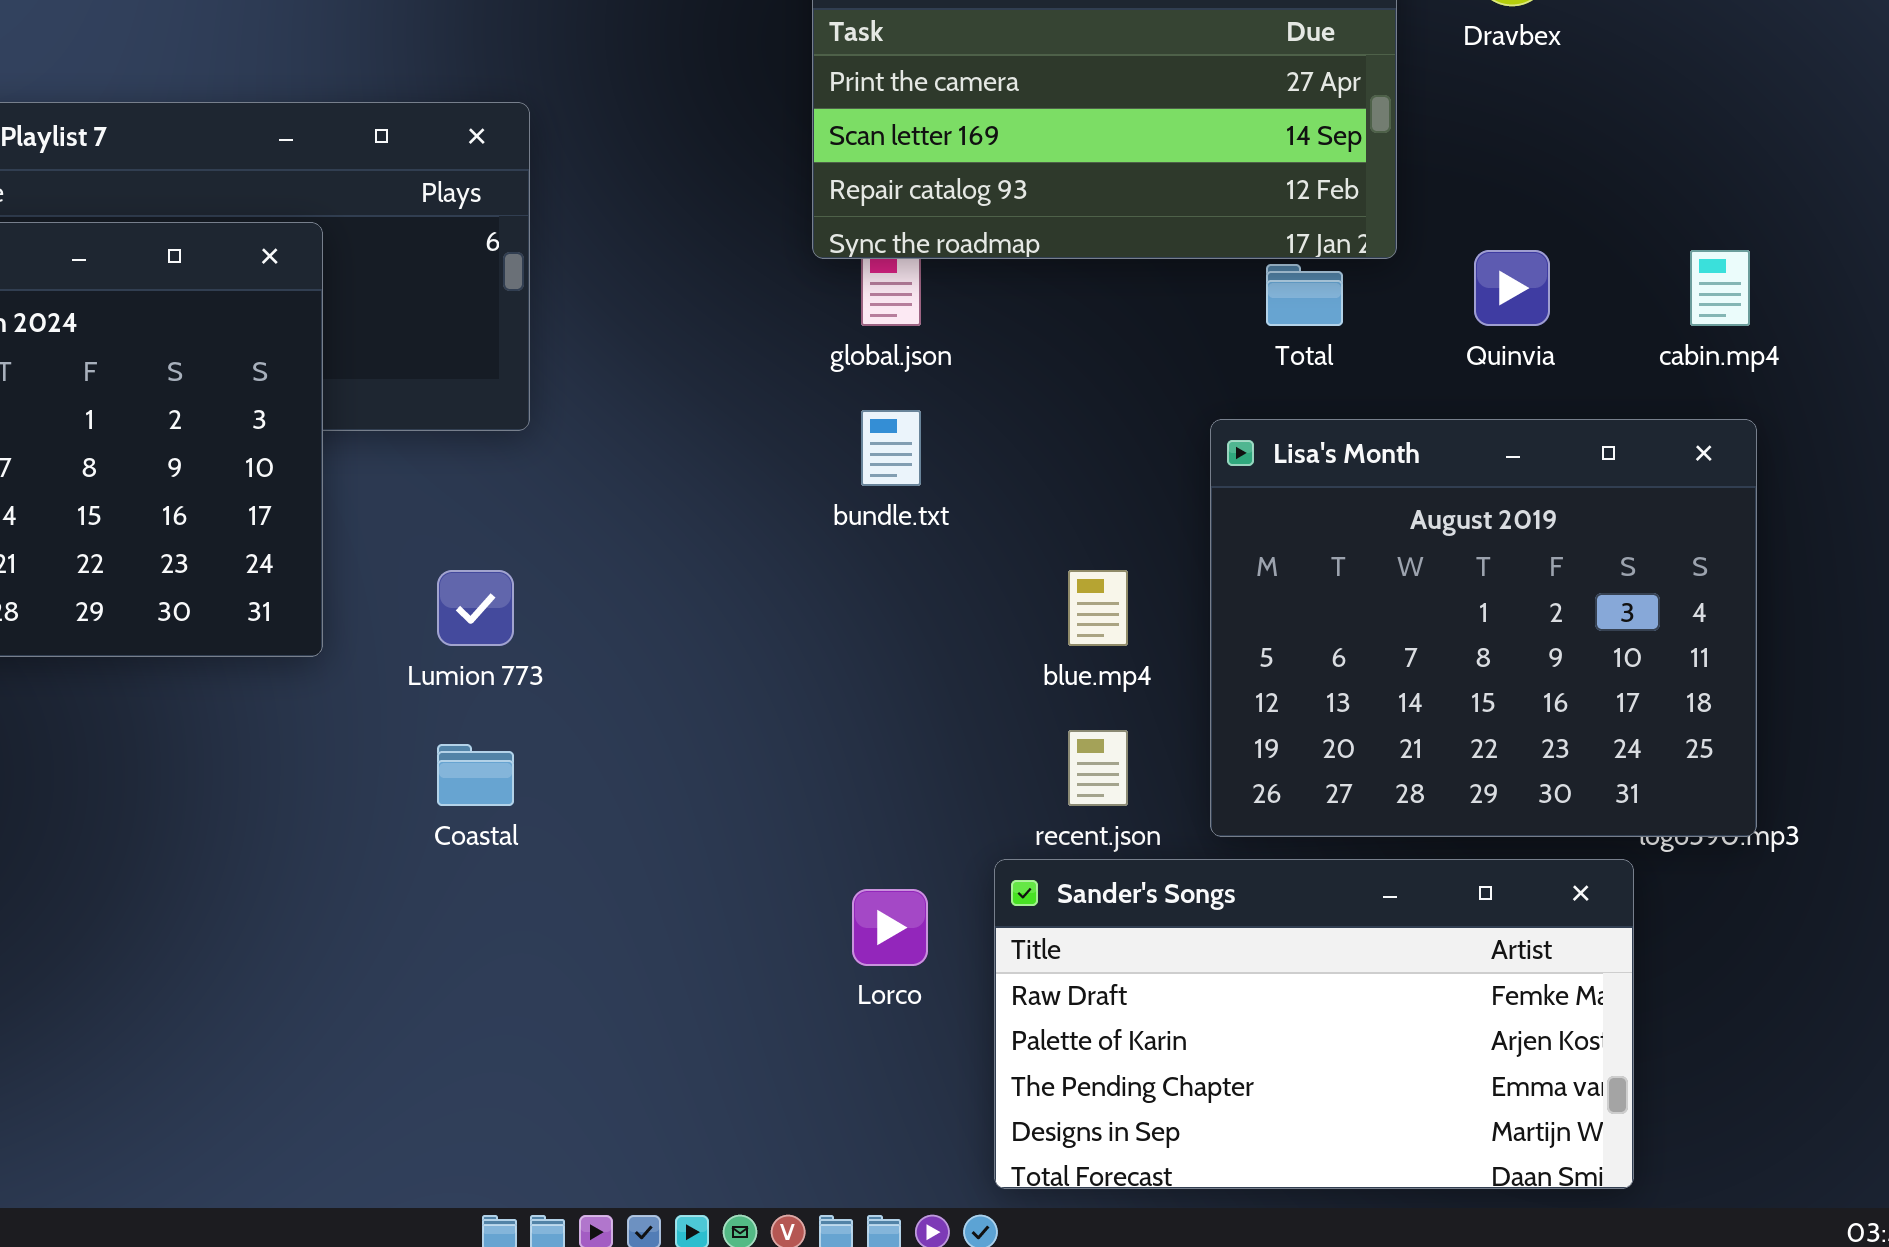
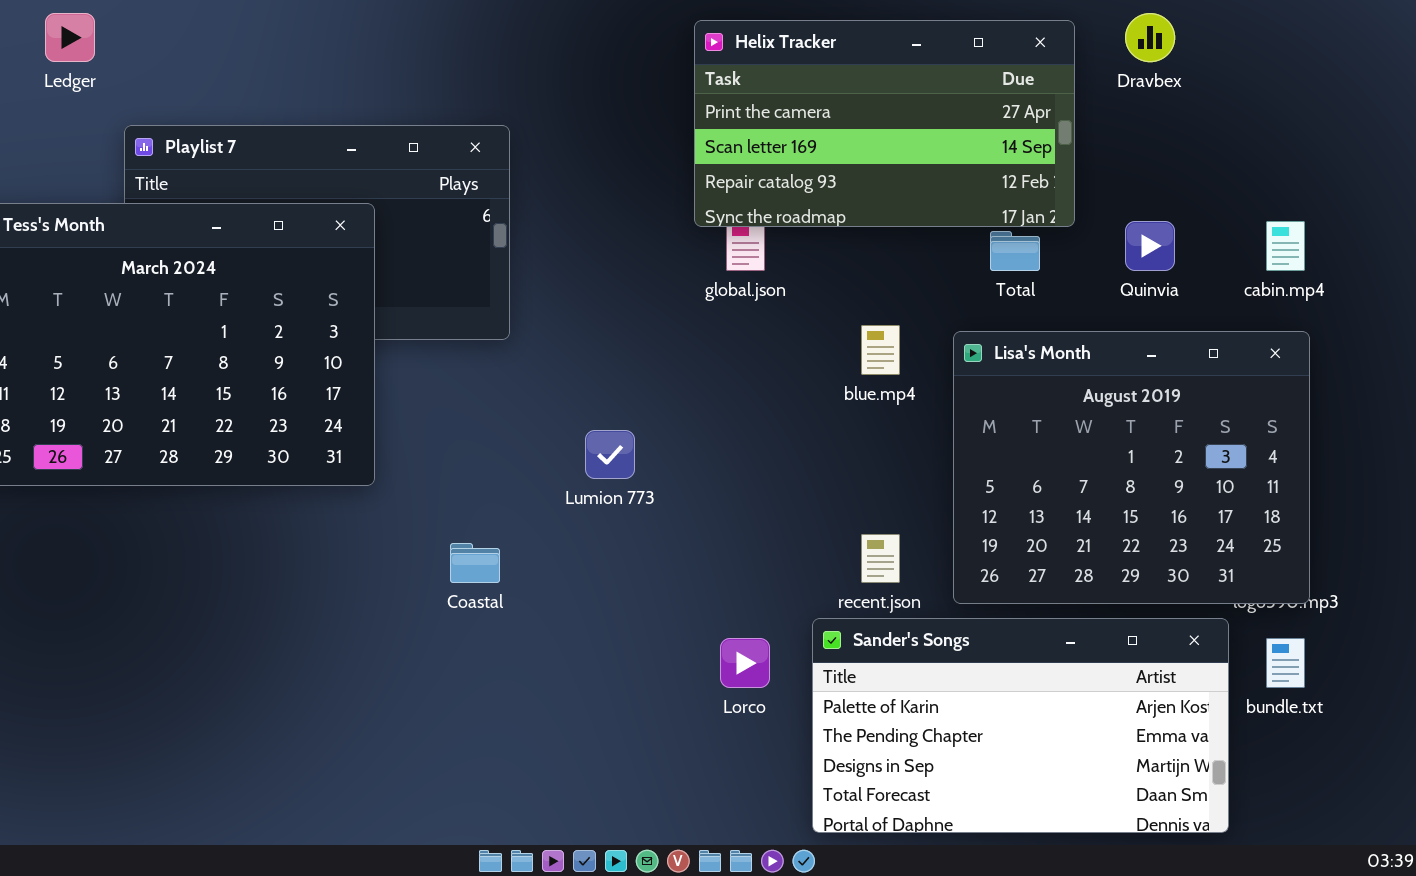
bundle.txt: [861,410,921,486] -> [1266,638,1305,688], moved
Lumion 773: [437,570,514,646] -> [585,430,635,479], moved
blue.mp4: [1068,570,1128,646] -> [861,325,900,375], moved
Sander's Songs: [994,859,1634,1189] -> [812,618,1229,833], scrolled down 1 row

